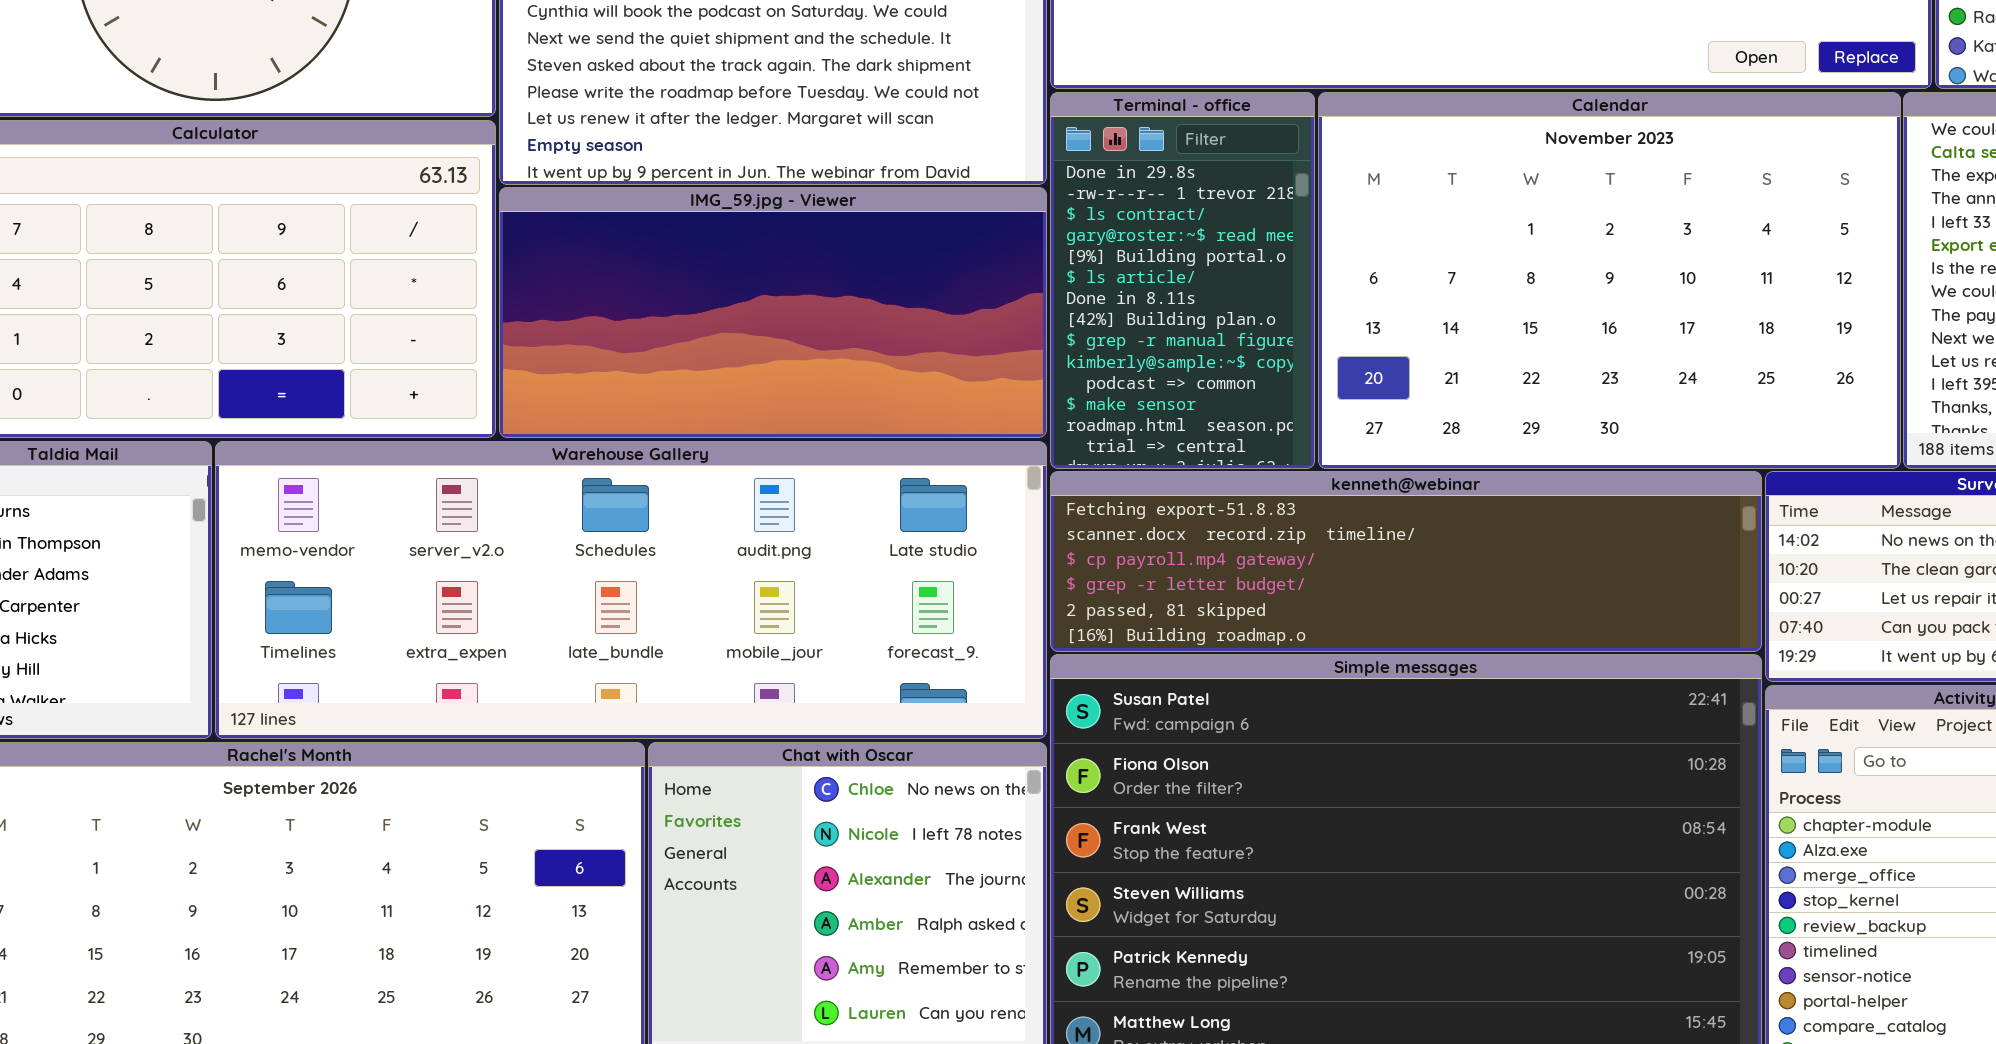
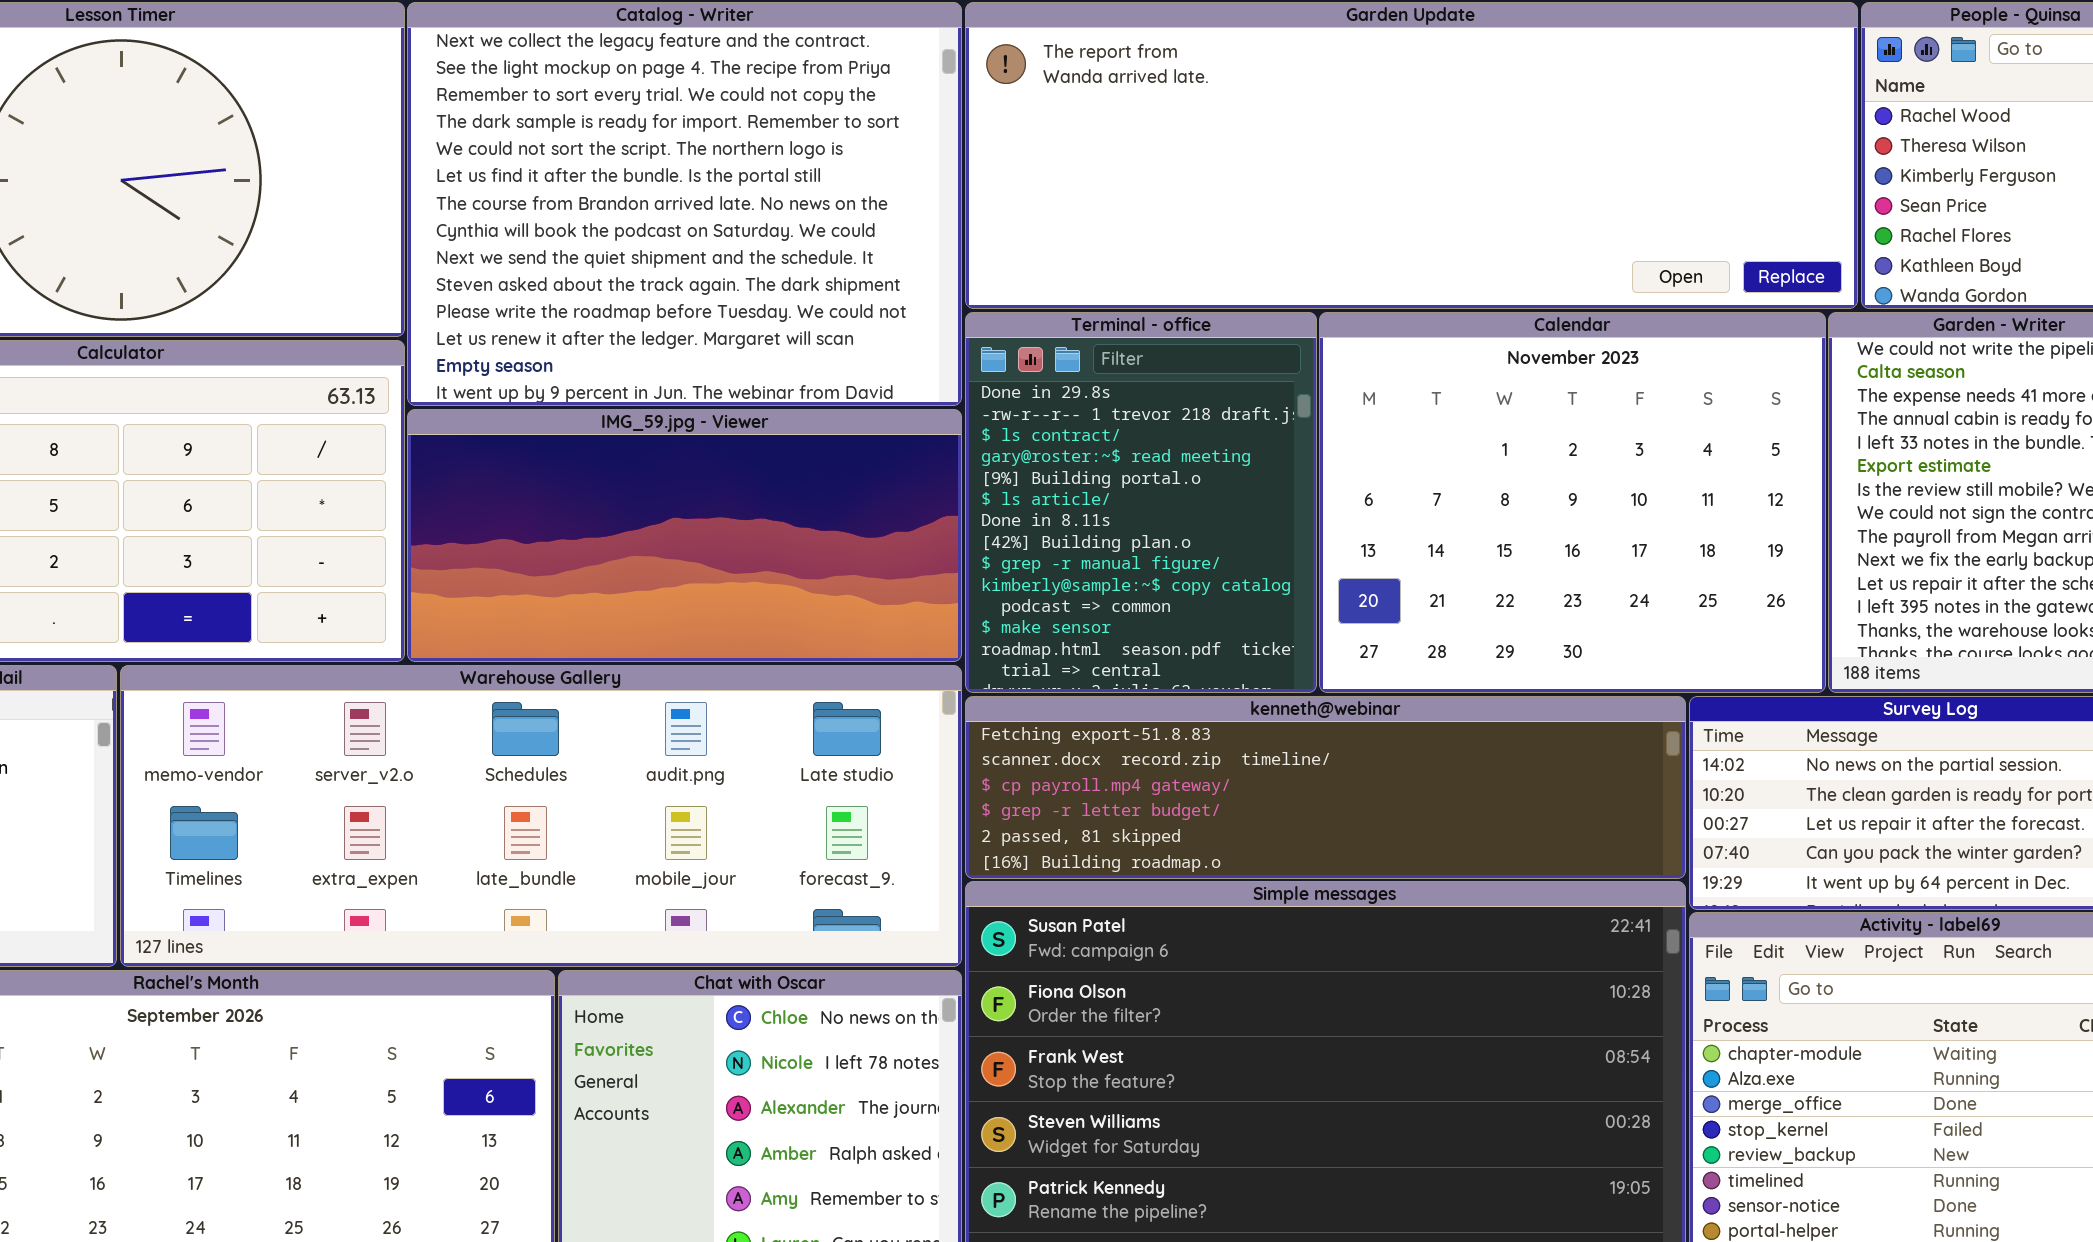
Terminal - office: [1050,92,1315,469] -> [965,312,1317,693], resized
Calendar: [1318,92,1901,469] -> [1319,312,1826,693], resized

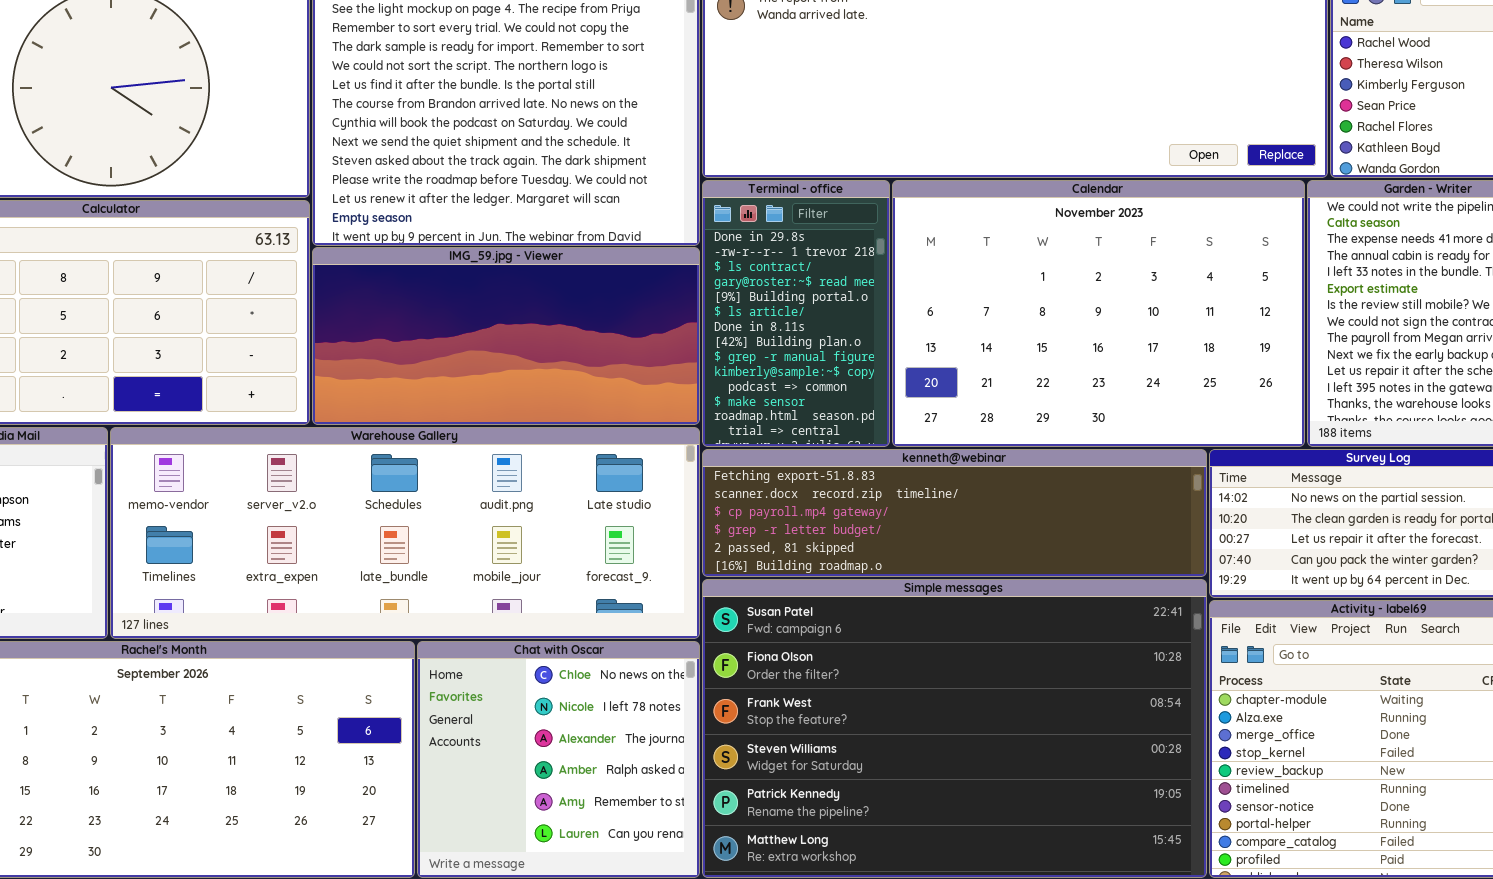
Terminal - office: [965,312,1317,693] -> [702,180,890,447], resized
Calendar: [1319,312,1826,693] -> [892,180,1305,447], resized

